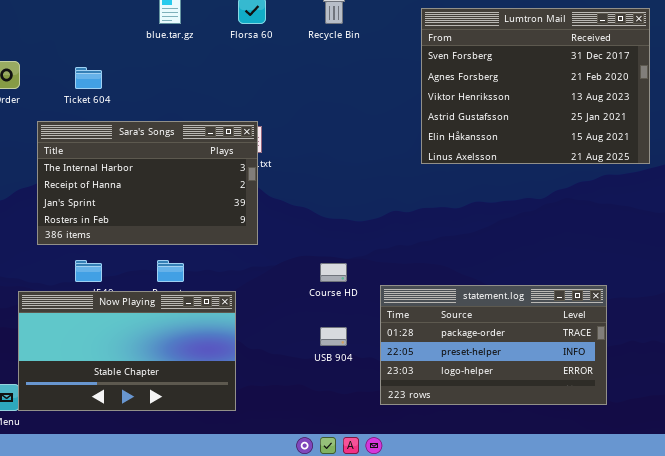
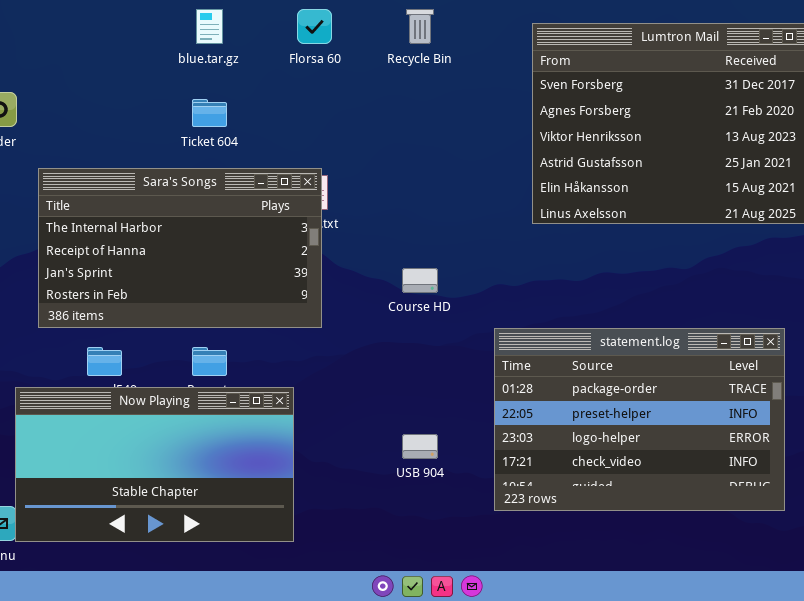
Ticket 604: [75,67,102,89] -> [192,99,227,127], moved
Course HD: [320,263,347,282] -> [402,268,438,293], moved
statement.log: [380,285,607,405] -> [494,328,785,511], moved, resized

